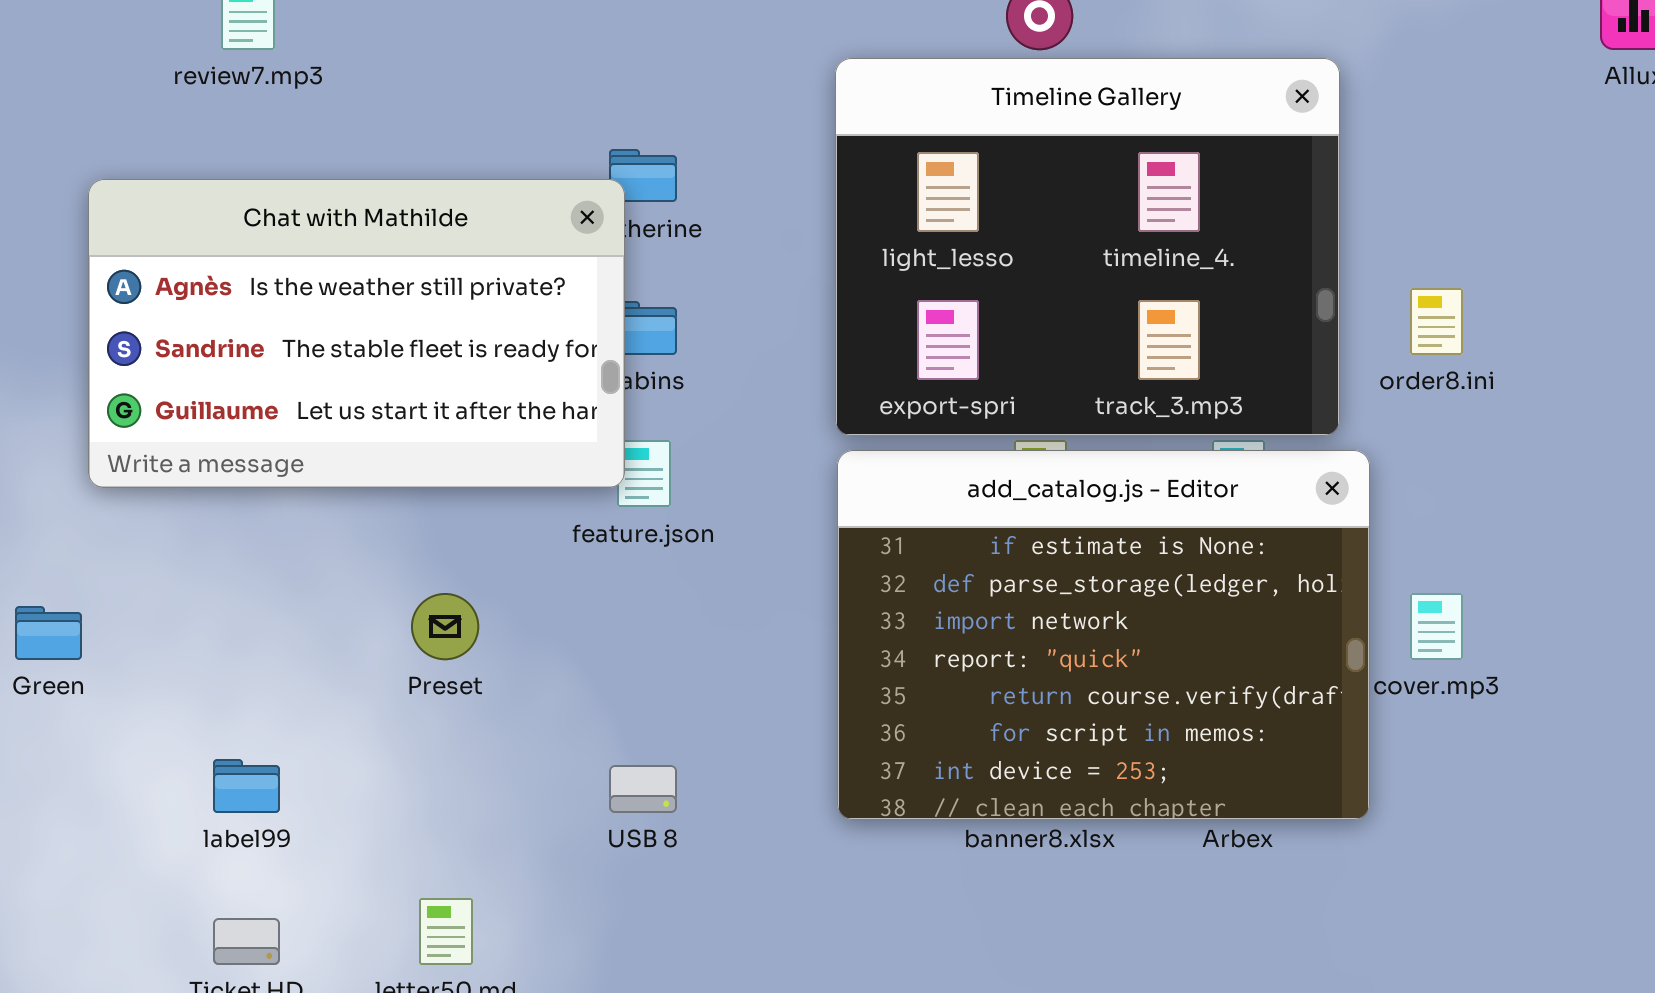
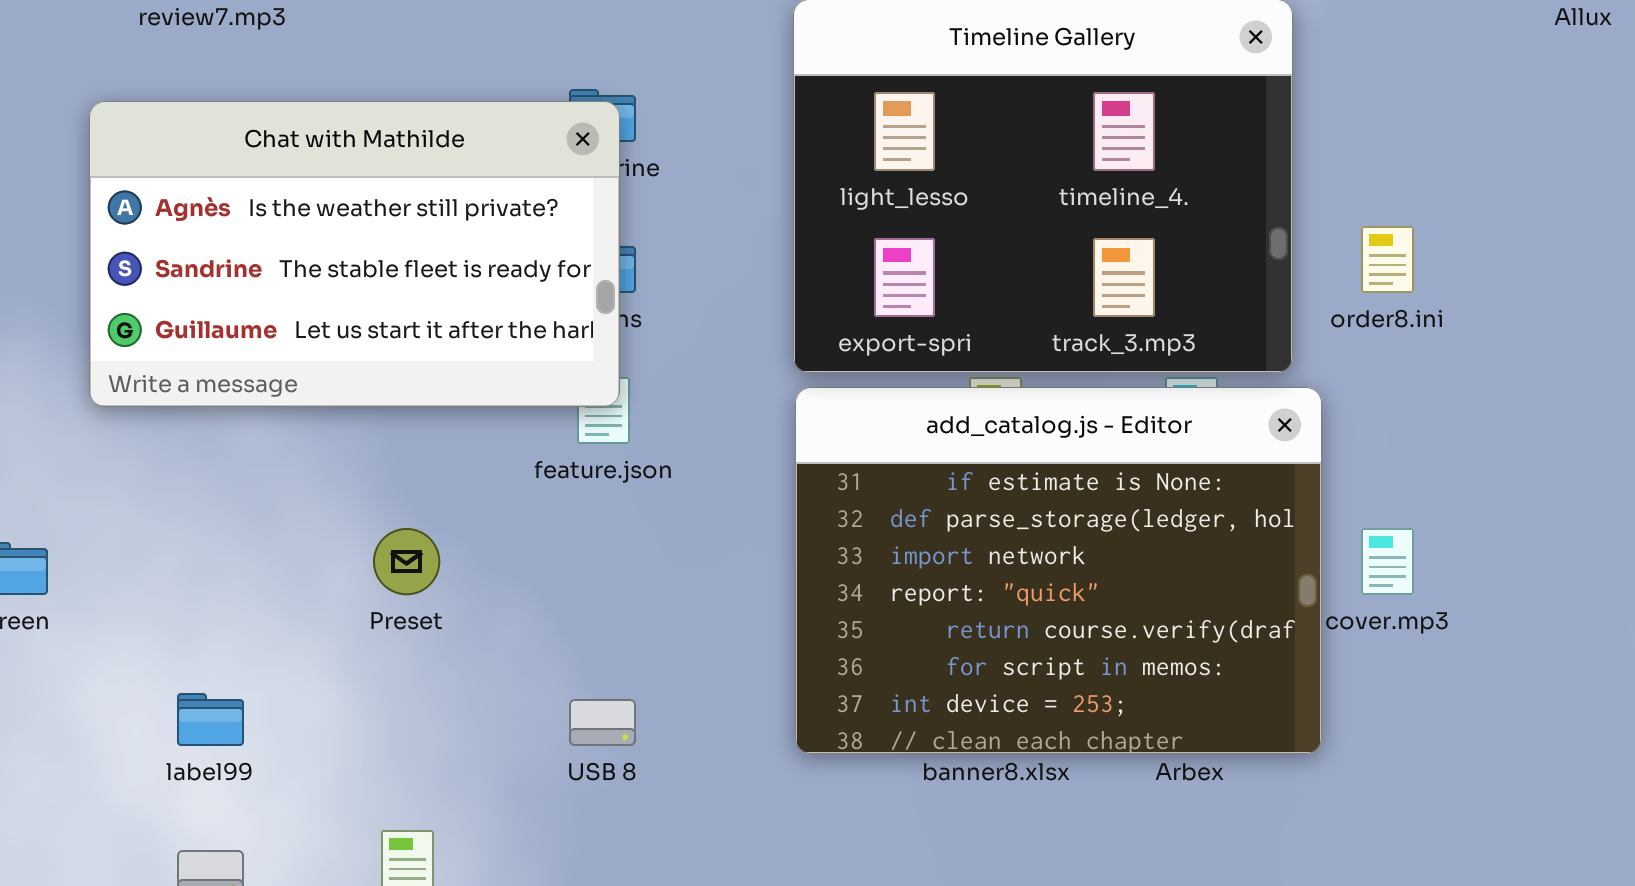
Chat with Mathilde: [88,179,625,488] -> [89,101,620,407], moved

